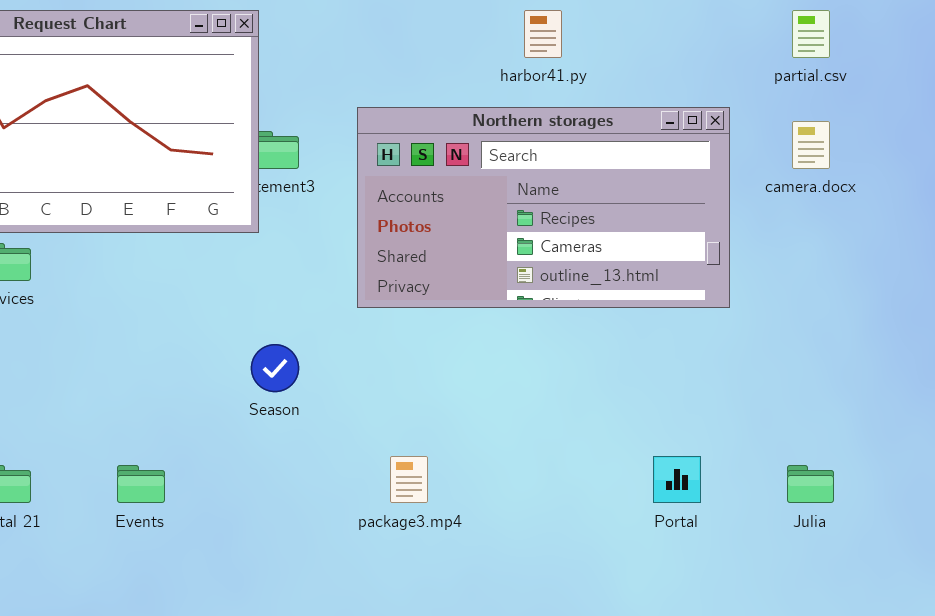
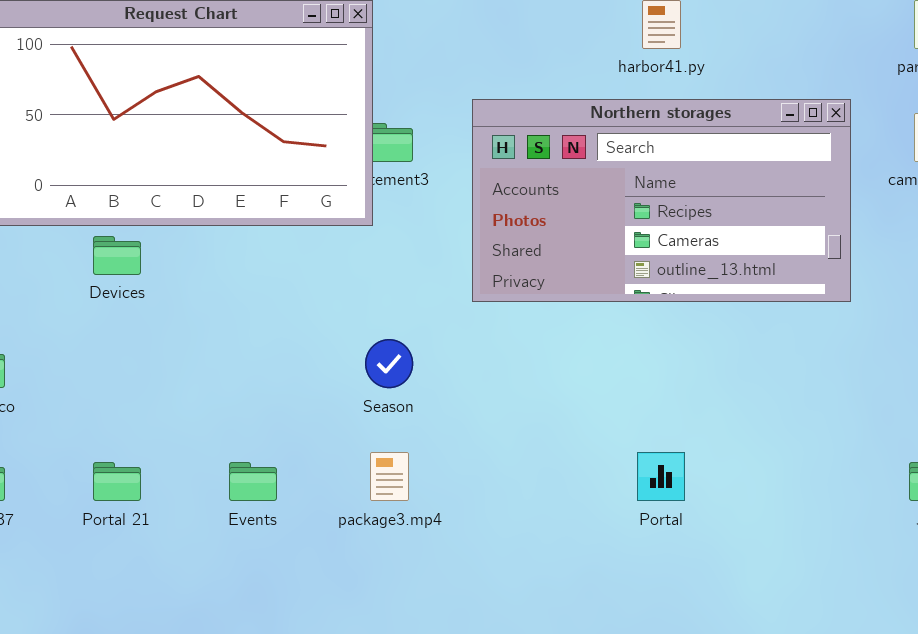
package3.mp4: [390,456,428,503] -> [370,452,409,501], moved
Portal: [653,456,701,503] -> [637,452,685,501], moved

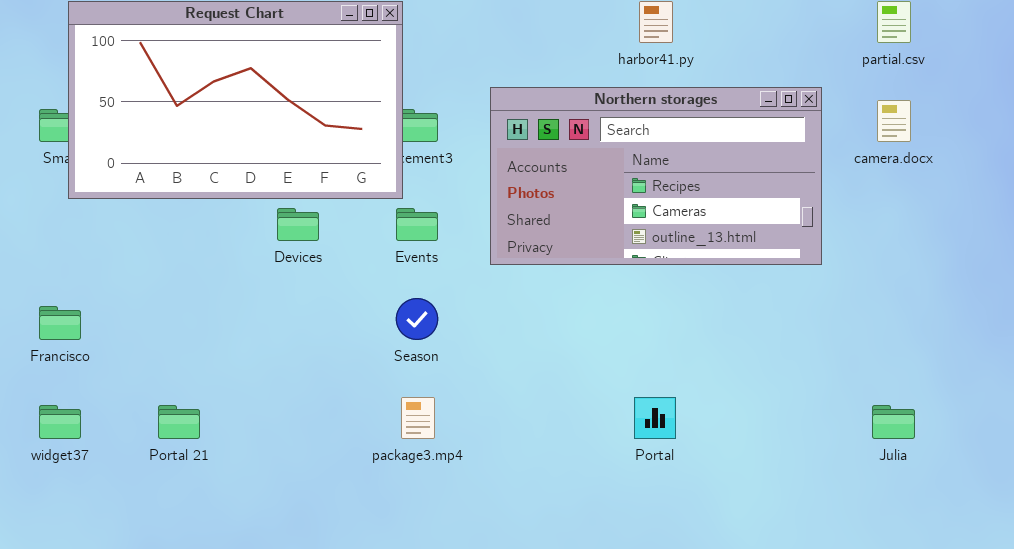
Devices: [93,236,141,275] -> [277,208,319,241], moved
Events: [229,462,277,501] -> [396,208,438,241], moved

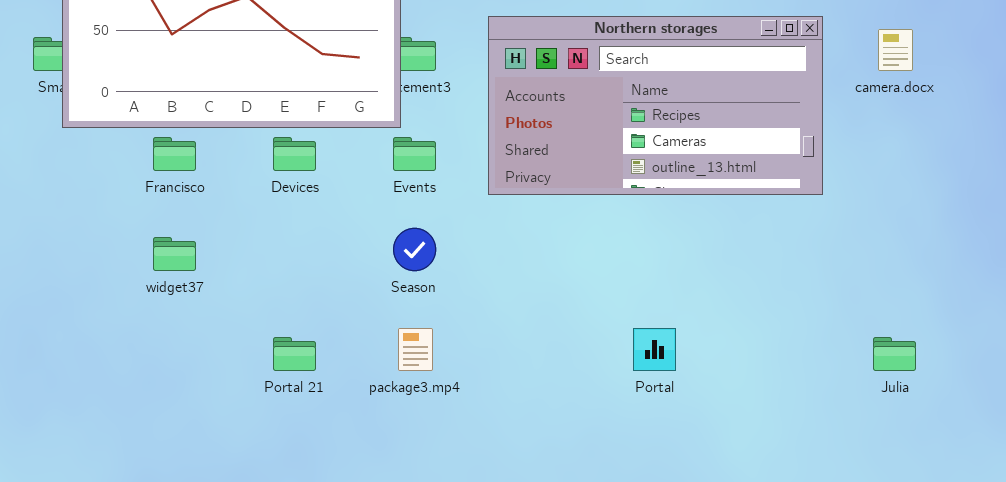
Francisco: [39,306,81,340] -> [153,137,196,171], moved
widget37: [39,405,81,439] -> [153,237,196,271], moved
Portal 21: [158,405,200,439] -> [273,337,316,371], moved

